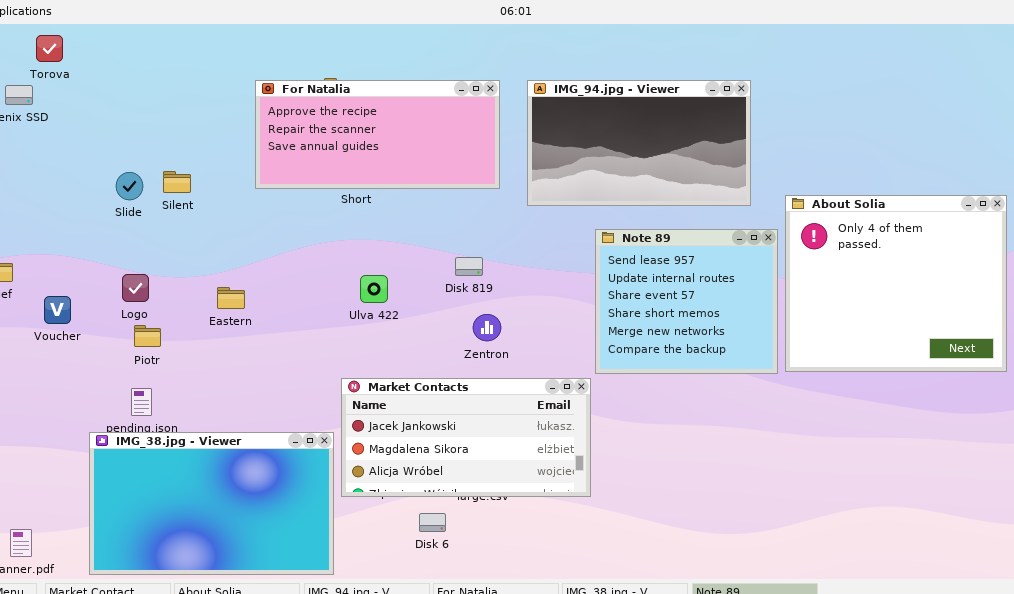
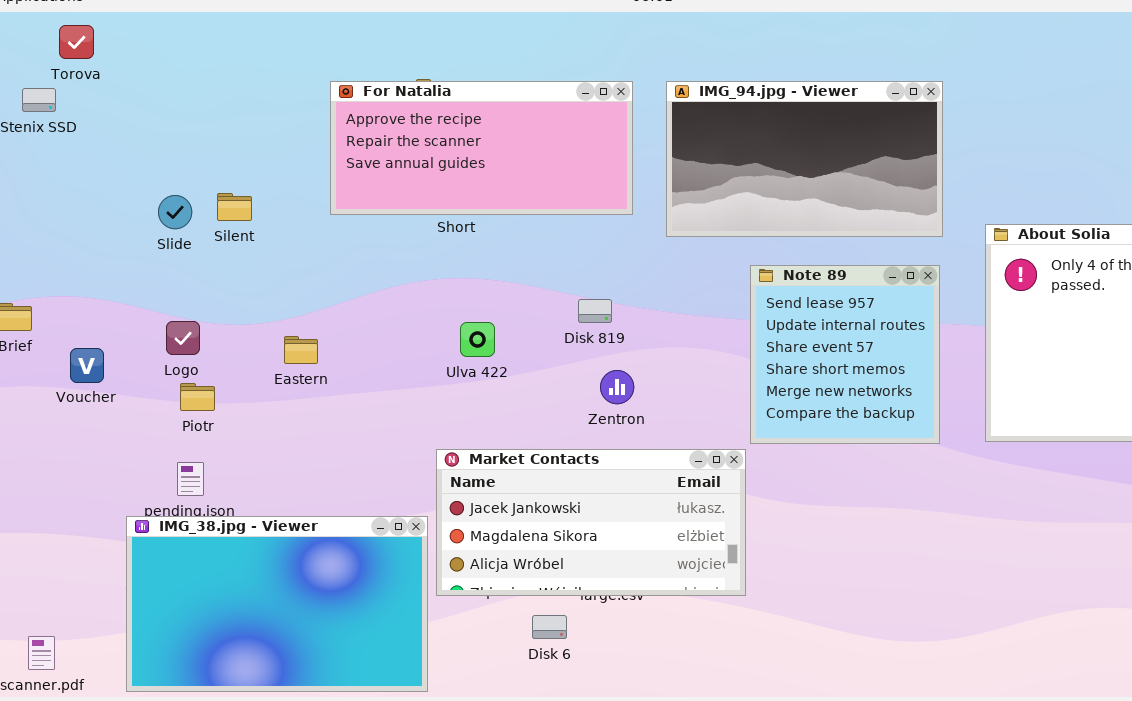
Note 89: [595,229,778,374] -> [750,265,940,444], resized

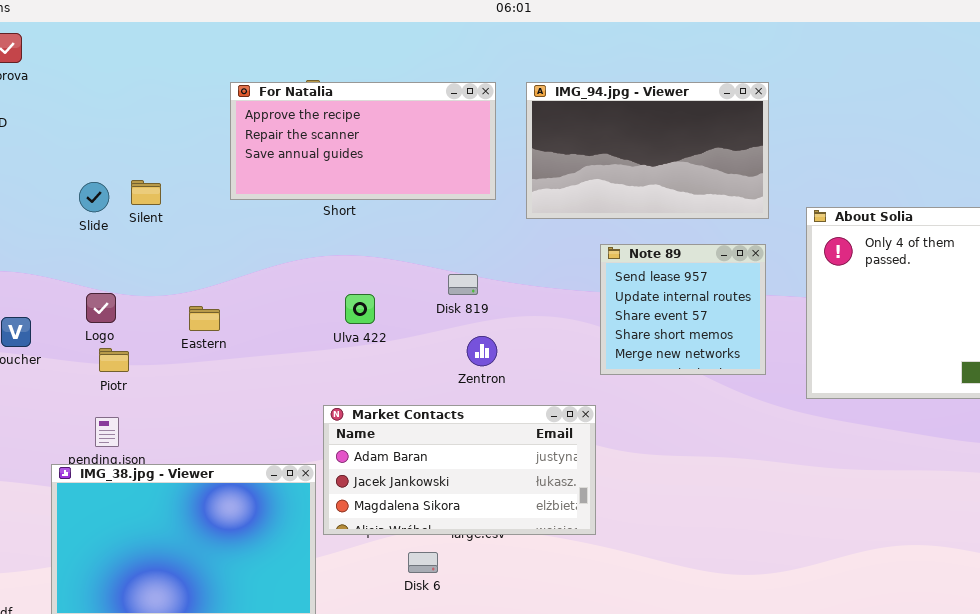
Note 89: [750,265,940,444] -> [600,244,766,375], resized
Market Contacts: [436,449,746,596] -> [323,405,596,535], scrolled up 1 row

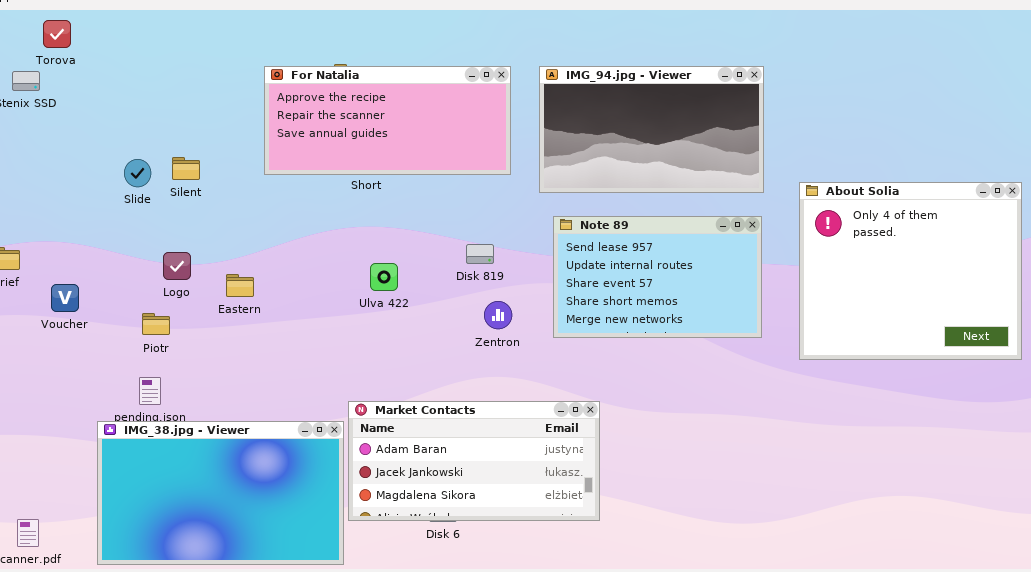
Note 89: [600,244,766,375] -> [553,216,762,338], resized
Logo: [86,293,116,323] -> [163,252,191,280], moved
Market Contacts: [323,405,596,535] -> [348,401,600,521], moved

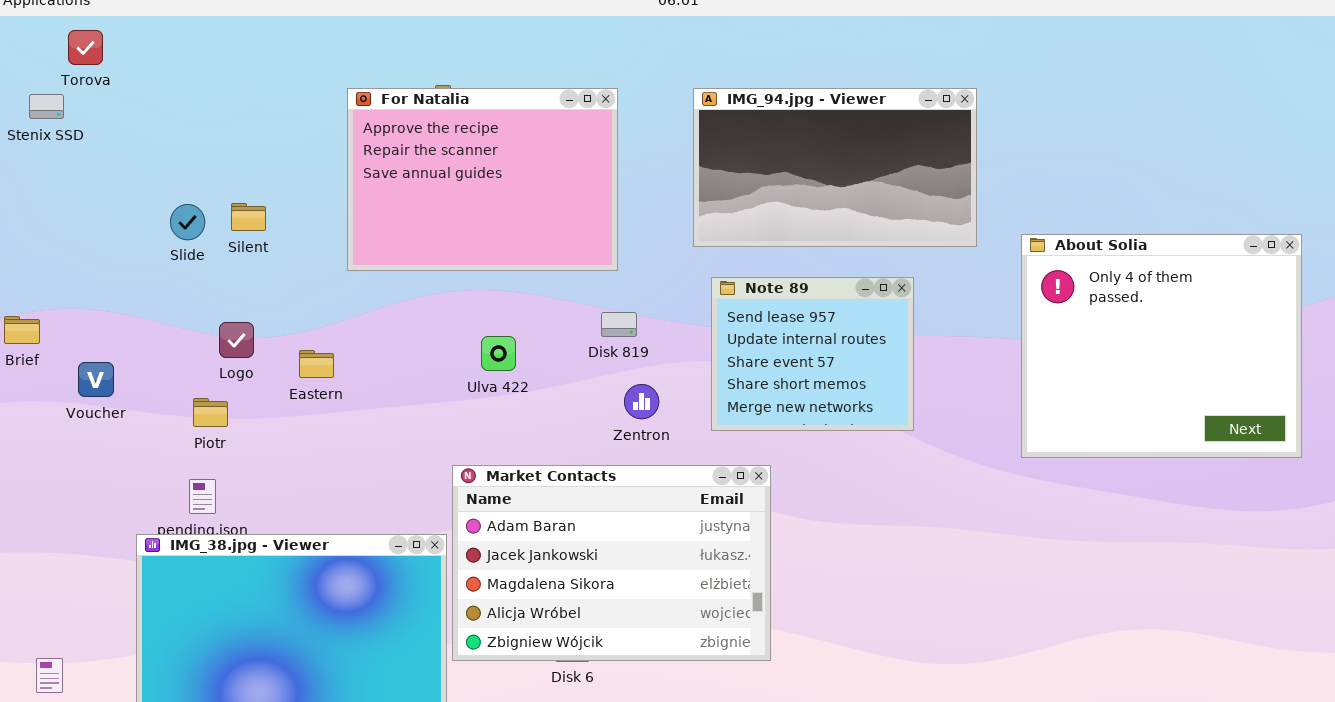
For Natalia: [264,66,511,175] -> [347,88,618,271], resized
Note 89: [553,216,762,338] -> [711,277,914,431], resized
Market Contacts: [348,401,600,521] -> [452,465,771,661], resized

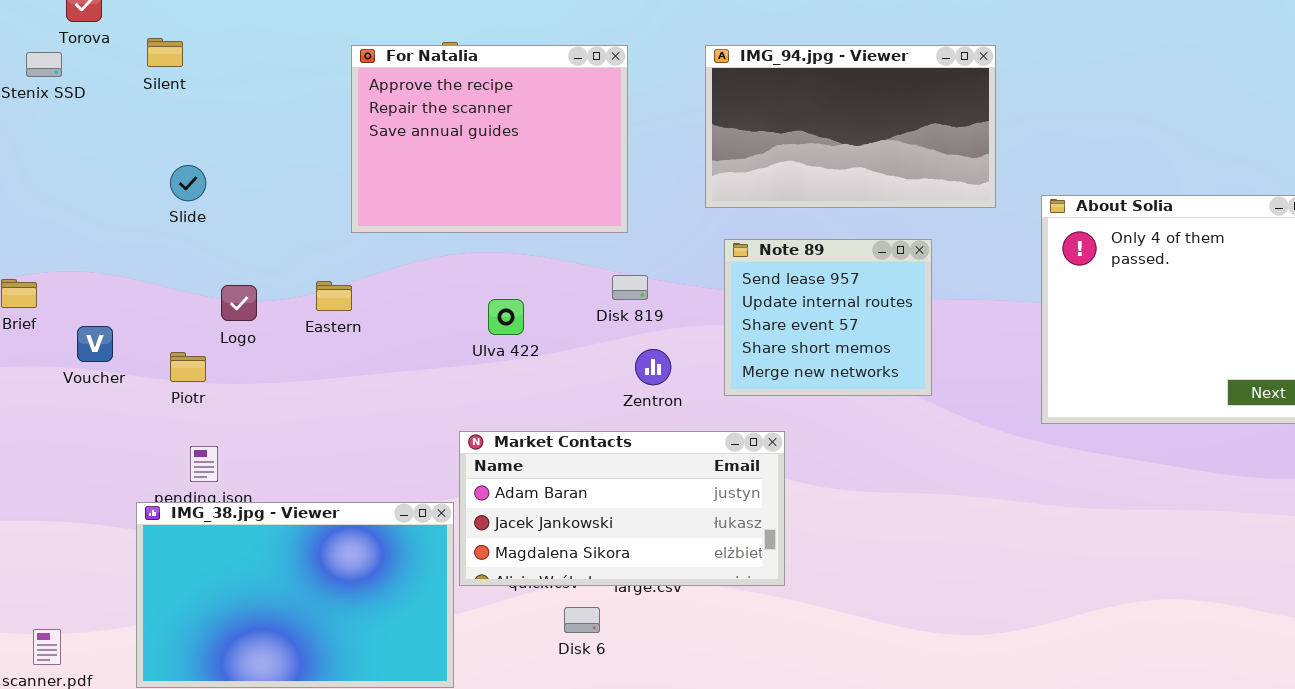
Silent: [231,203,266,231] -> [147,38,183,67], moved
Eastern: [299,350,334,378] -> [316,281,352,311], moved
Piotr: [193,398,228,427] -> [170,352,206,382], moved
Market Contacts: [452,465,771,661] -> [459,431,785,586], resized

